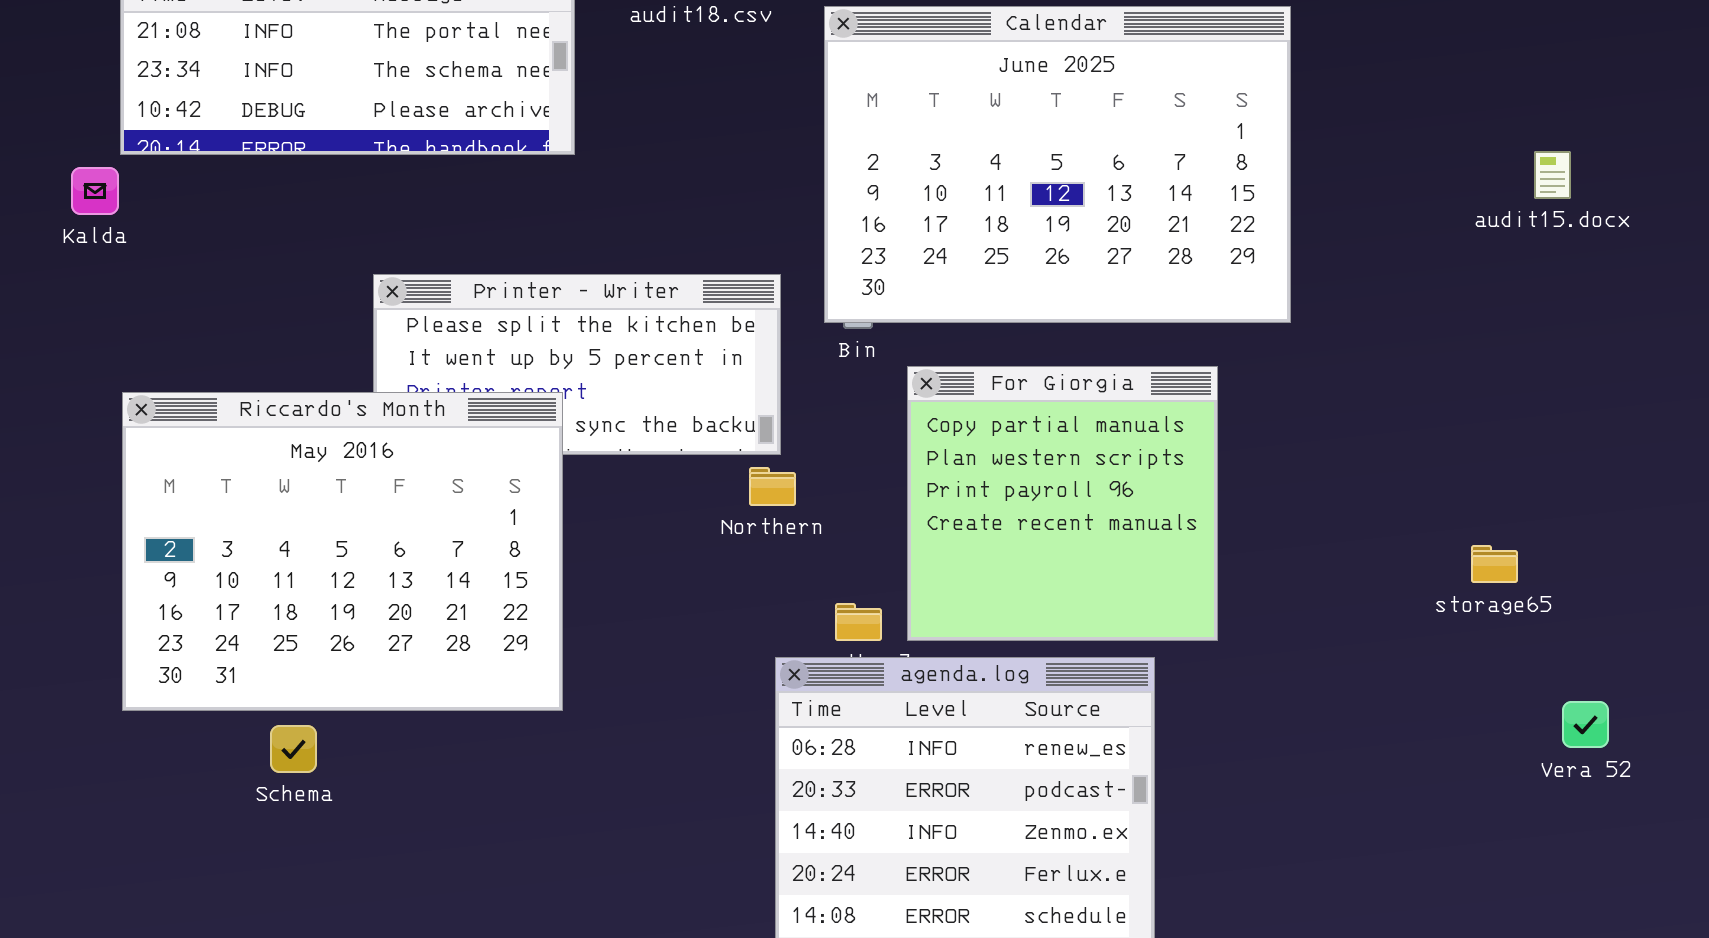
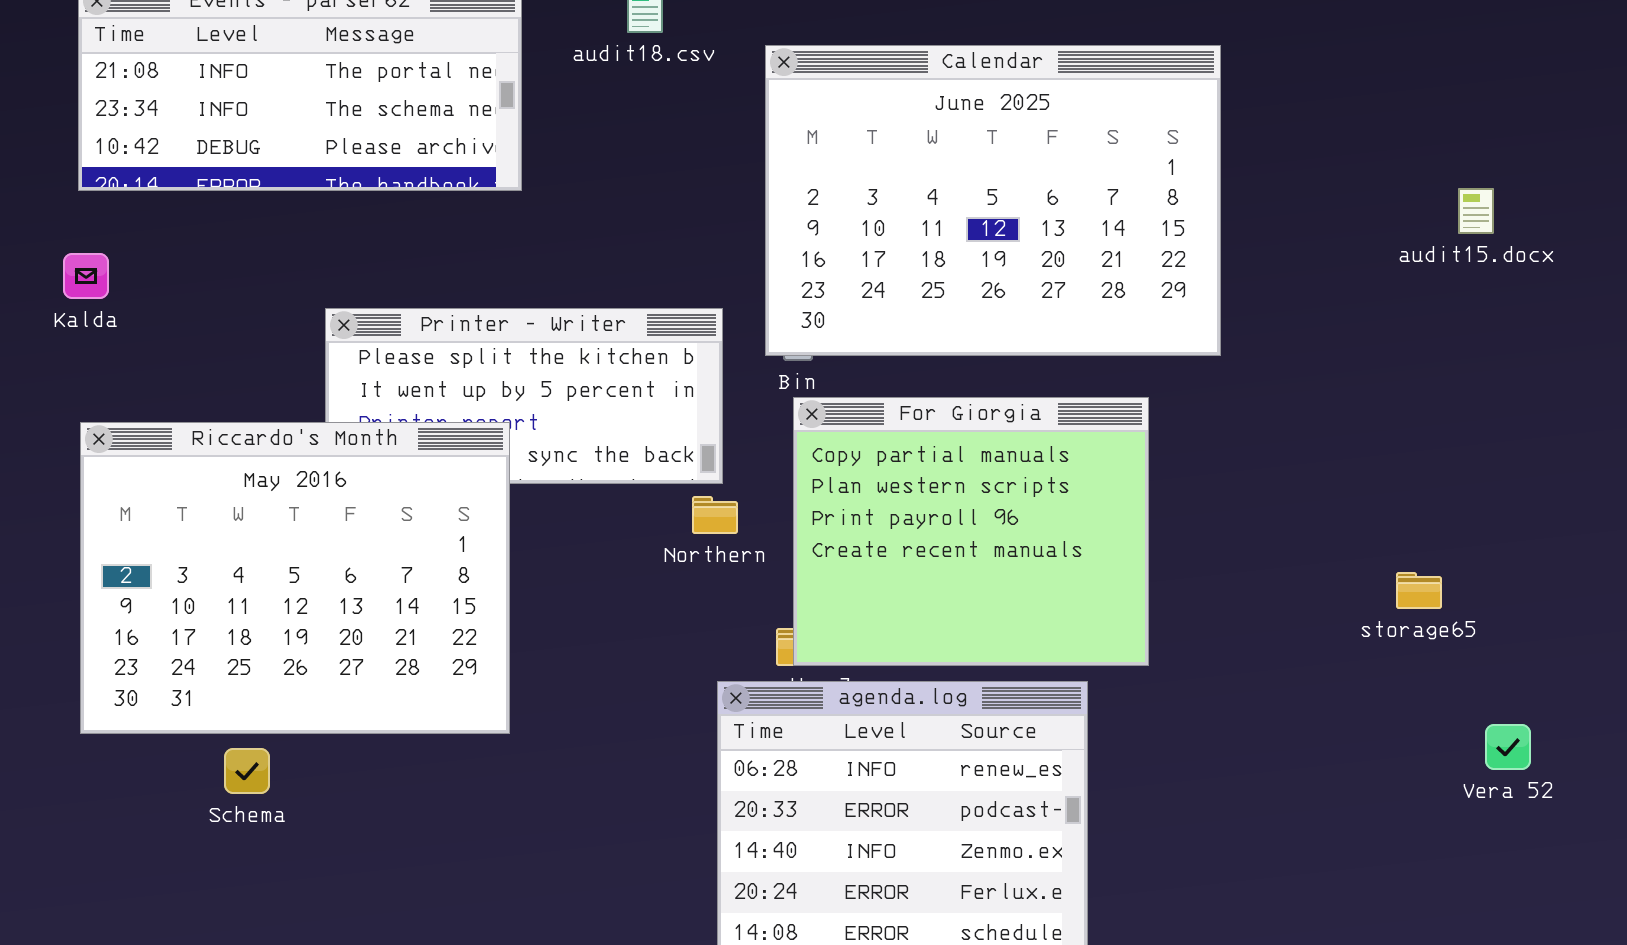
Kalda: [71,167,119,215] -> [63,253,109,299], moved
For Giorgia: [907,366,1218,641] -> [793,397,1149,666], resized

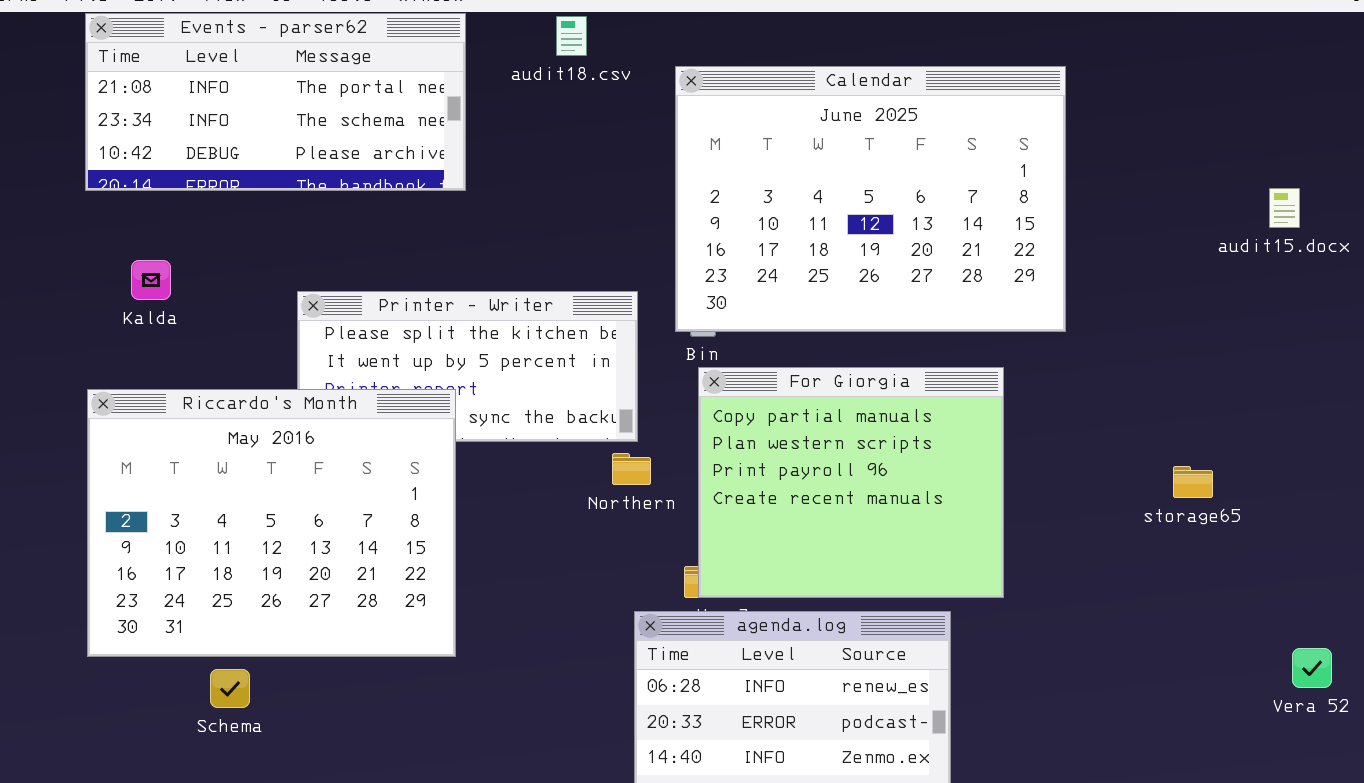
Kalda: [63,253,109,299] -> [131,260,171,300], moved
storage65: [1396,572,1442,609] -> [1173,466,1213,498], moved

